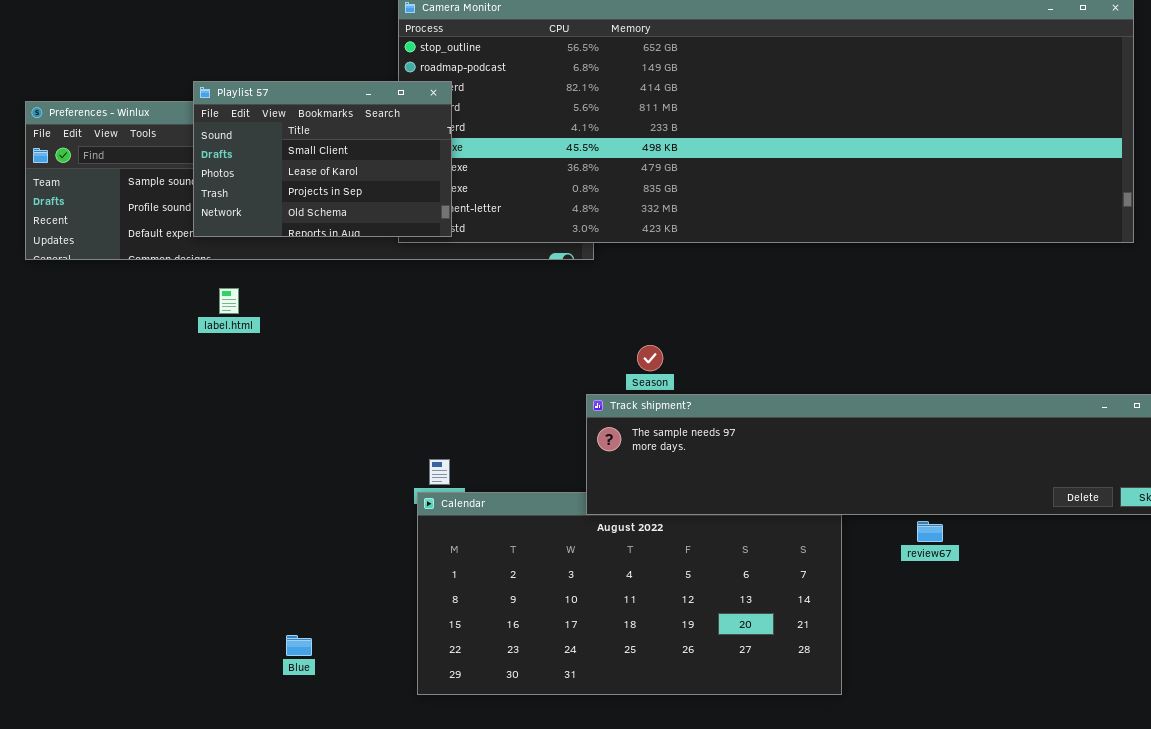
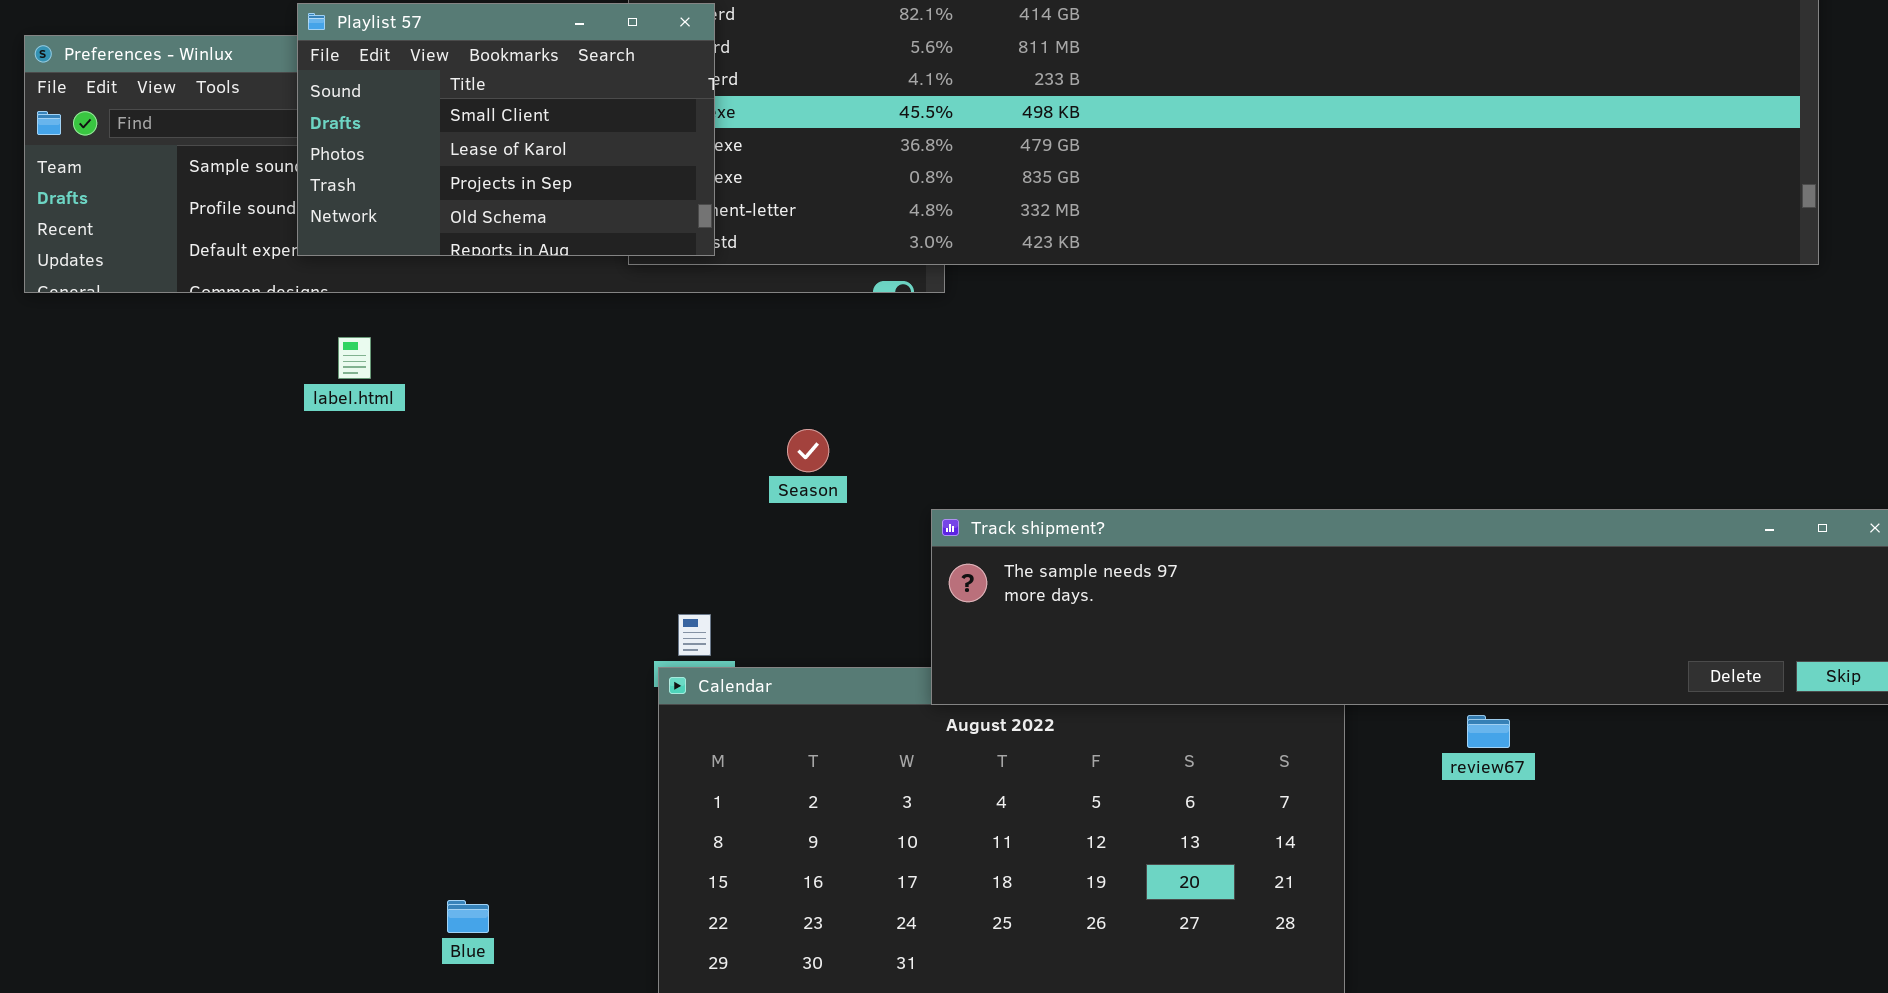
Season: [637,345,663,371] -> [787,429,829,472], moved

